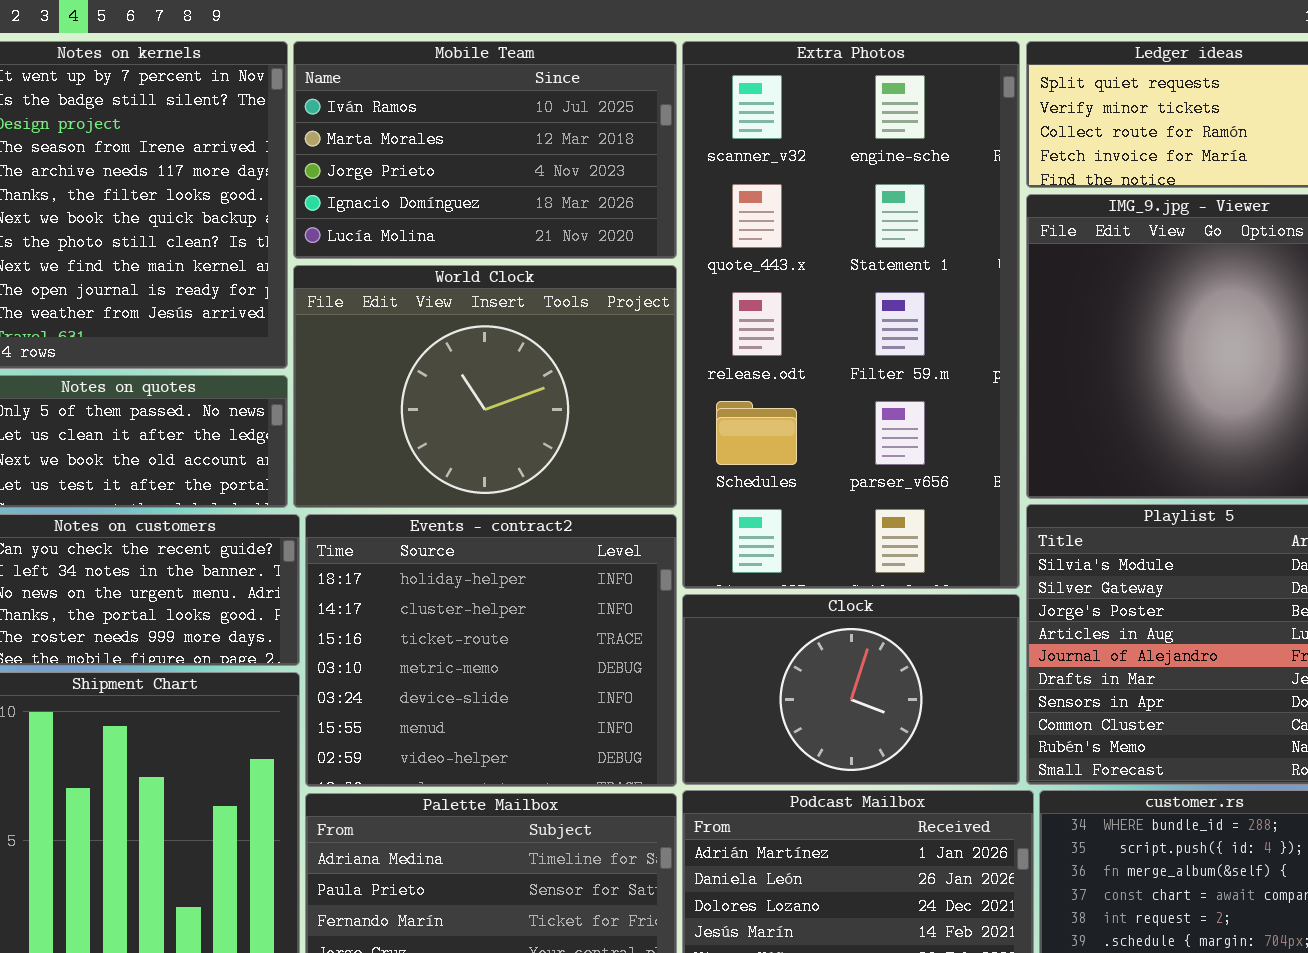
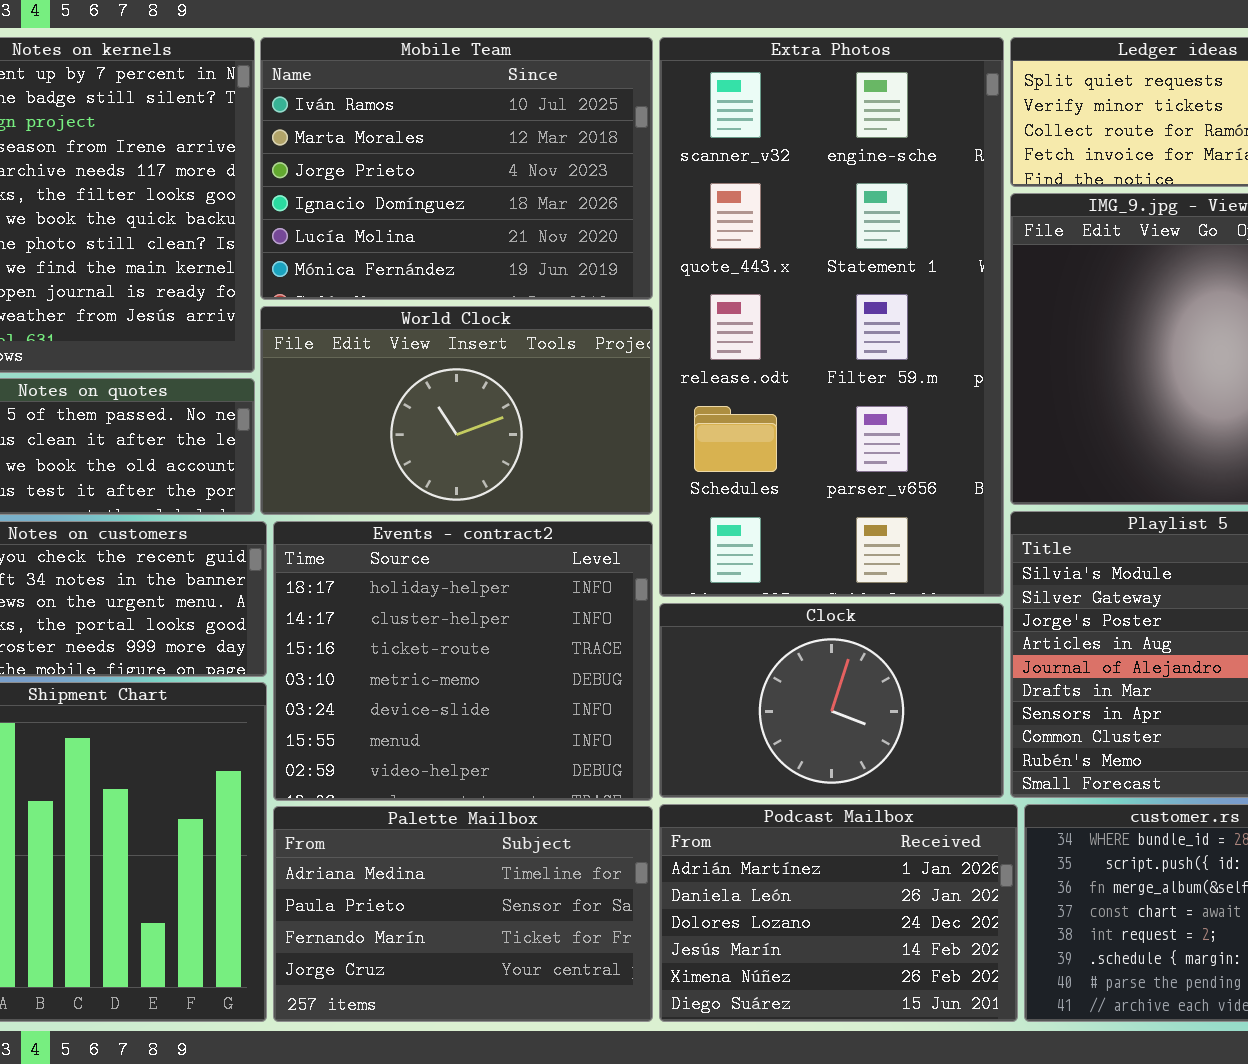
Mobile Team: [293,41,677,259] -> [260,37,653,300], resized
World Clock: [293,265,677,508] -> [260,306,653,515], resized

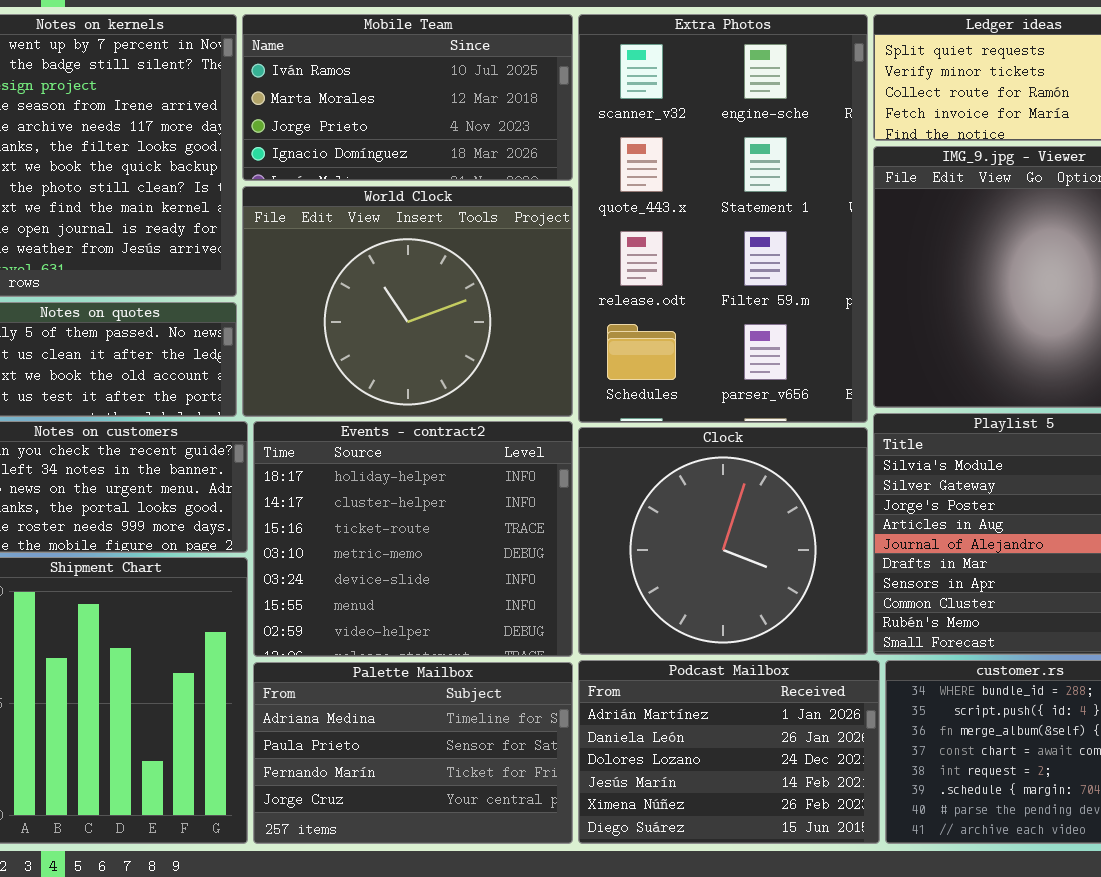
Mobile Team: [260,37,653,300] -> [242,14,573,181], resized
Extra Photos: [659,37,1004,597] -> [578,14,868,423], resized
World Clock: [260,306,653,515] -> [242,186,573,417], resized
Clock: [659,603,1004,798] -> [578,427,868,655], resized

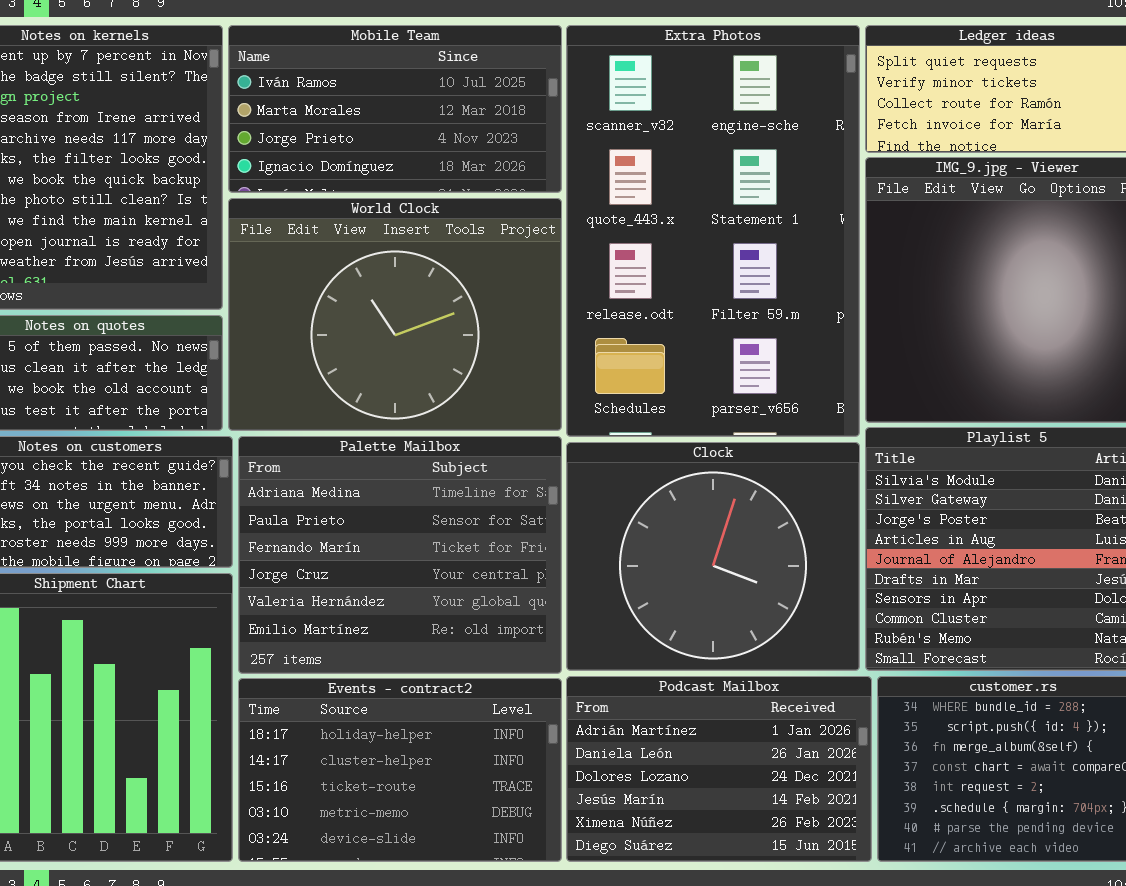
Events - contract2: [253,421,573,657] -> [238,678,562,862], moved, resized
Palette Mailbox: [253,662,573,844] -> [238,436,562,674], moved, resized

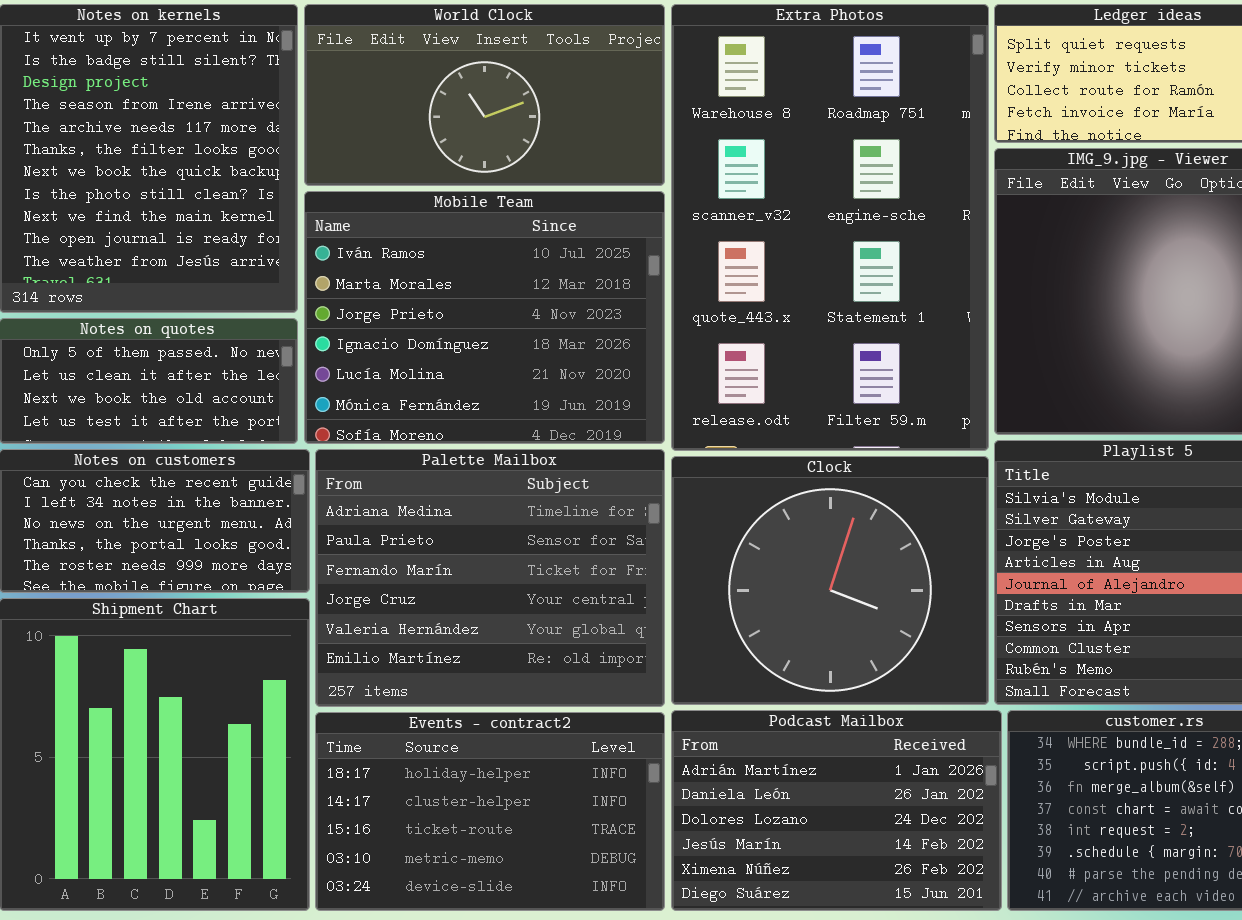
Mobile Team: [228,25,562,193] -> [304,191,665,444], moved, resized
Extra Photos: [566,25,860,437] -> [671,4,989,451], scrolled up 1 row
World Clock: [228,198,562,431] -> [304,4,665,186], moved, resized

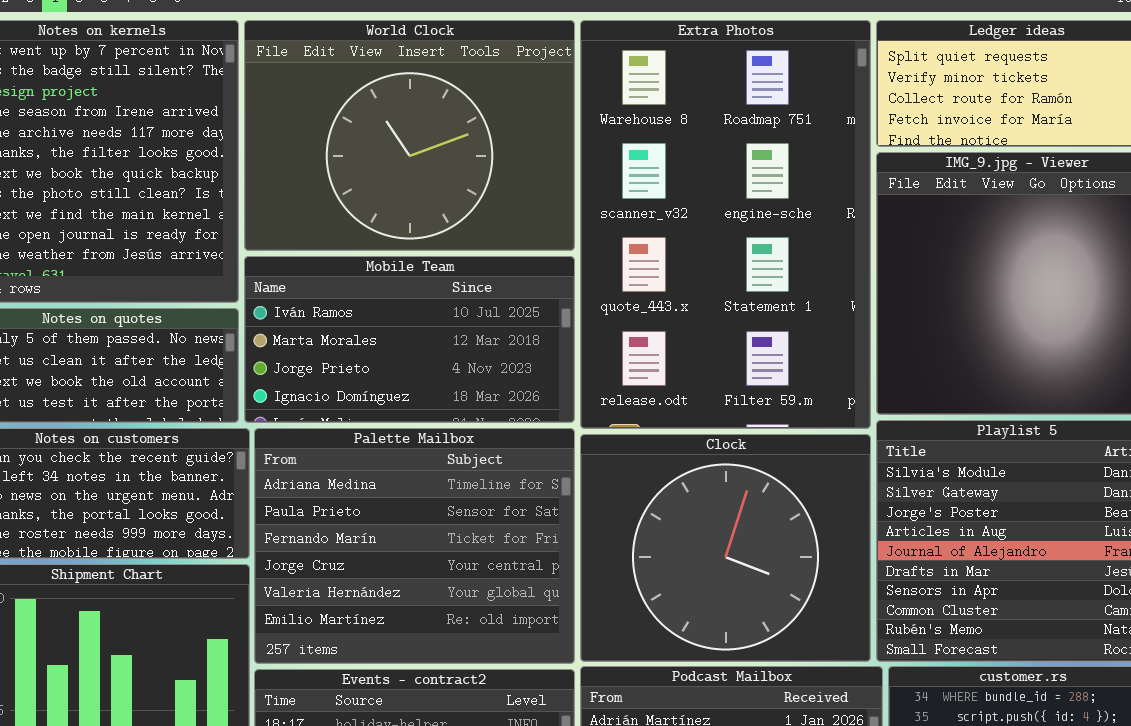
World Clock: [304,4,665,186] -> [244,20,575,251], resized
Mobile Team: [304,191,665,444] -> [244,256,575,423], resized

